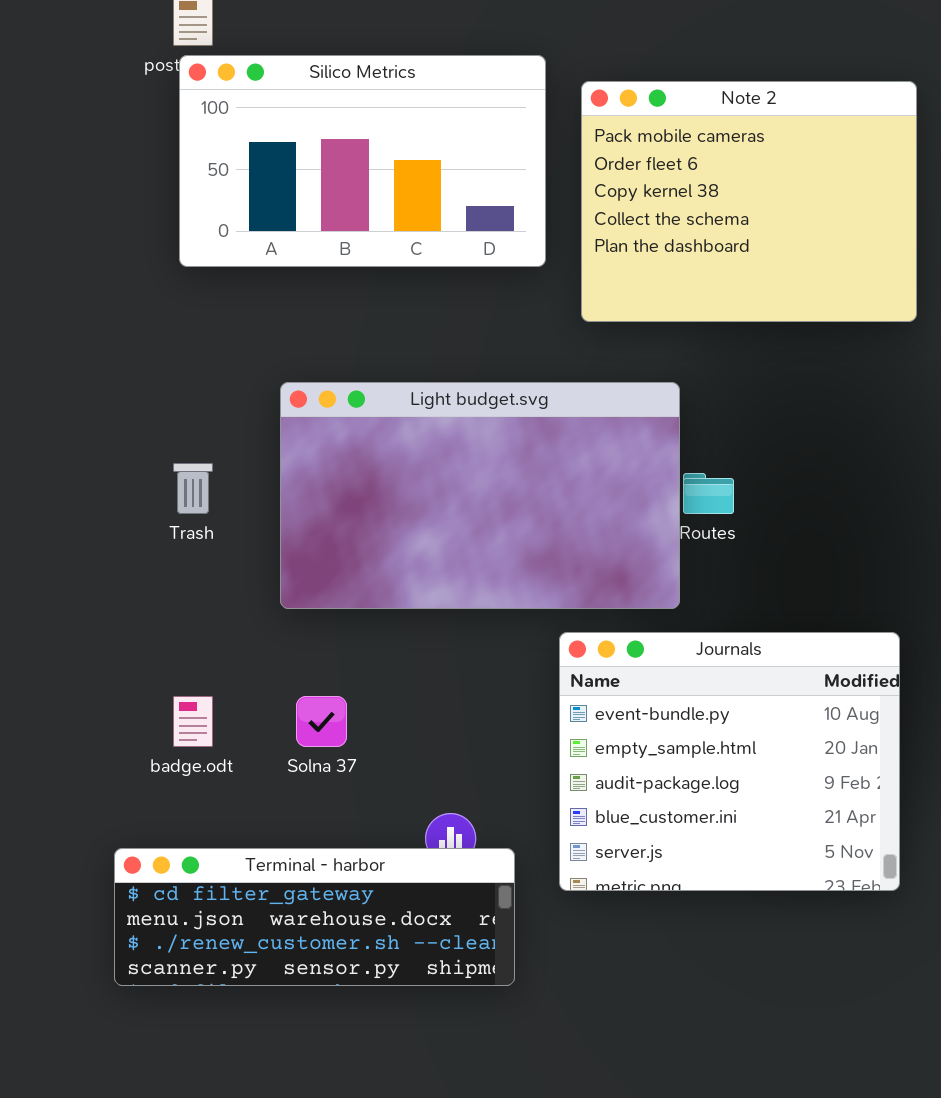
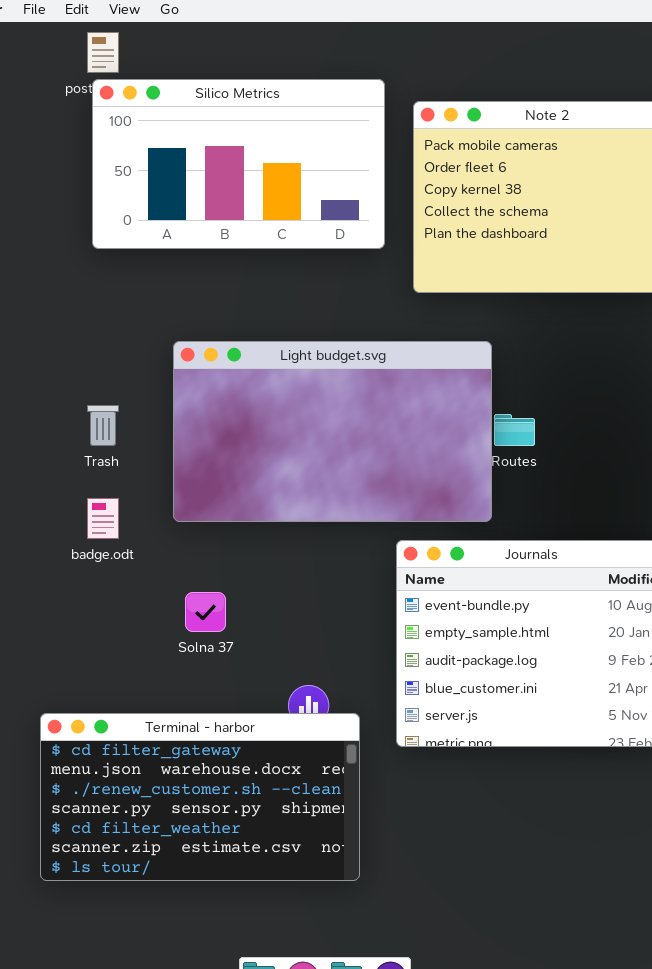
badge.odt: [173,696,213,747] -> [87,498,119,539], moved
Terminal - harbor: [114,848,515,986] -> [40,713,360,881], resized

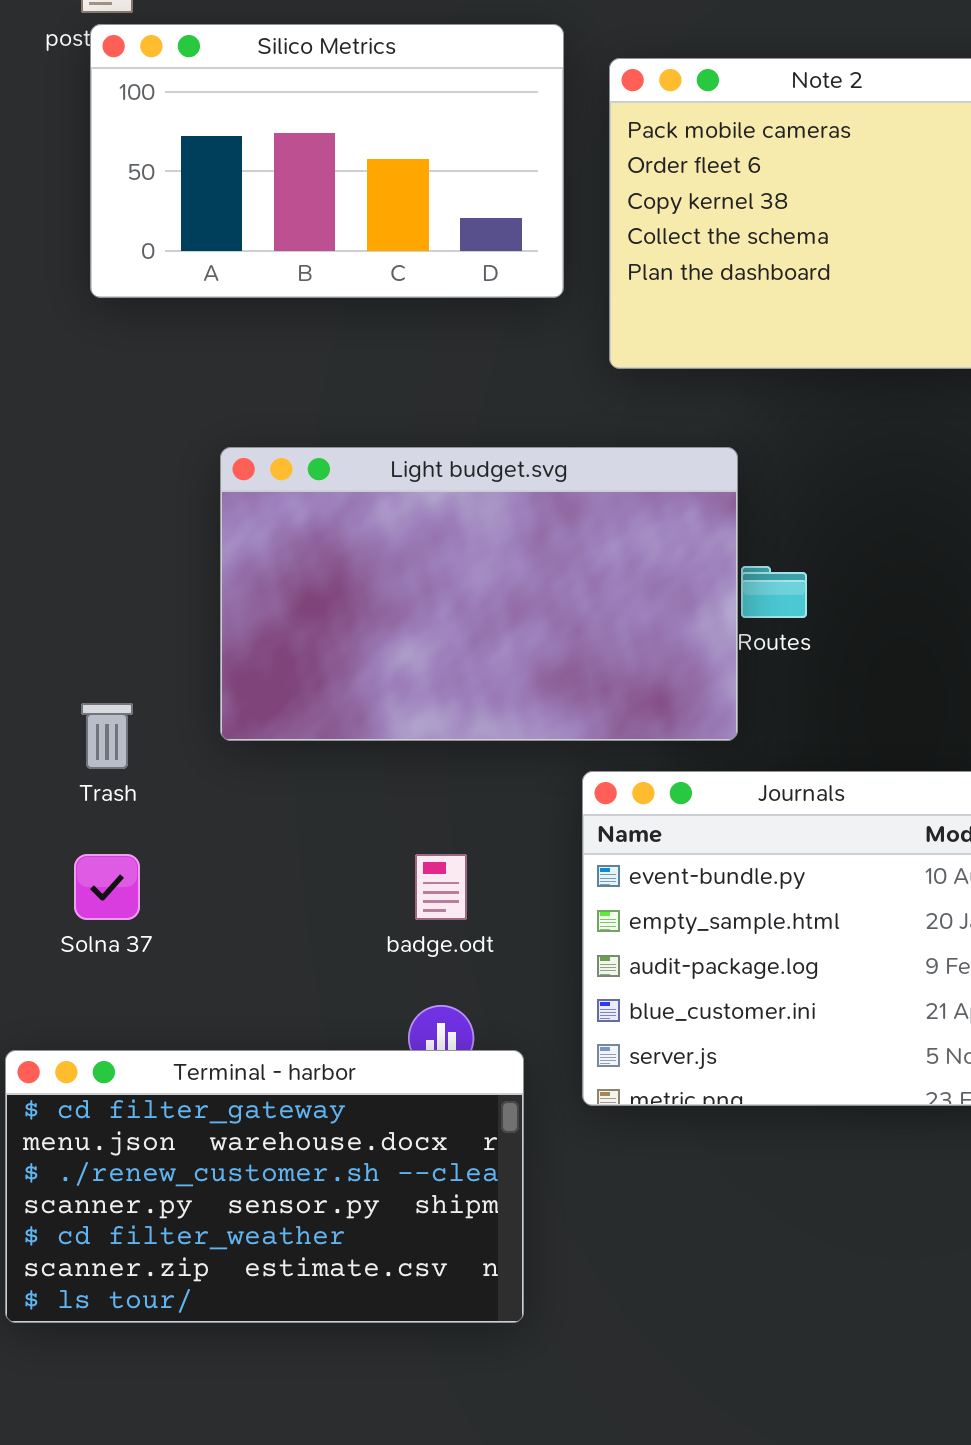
Trash: [87,405,119,446] -> [81,703,133,769], moved
badge.odt: [87,498,119,539] -> [415,854,467,920], moved
Solna 37: [185,592,226,632] -> [74,854,140,920], moved

